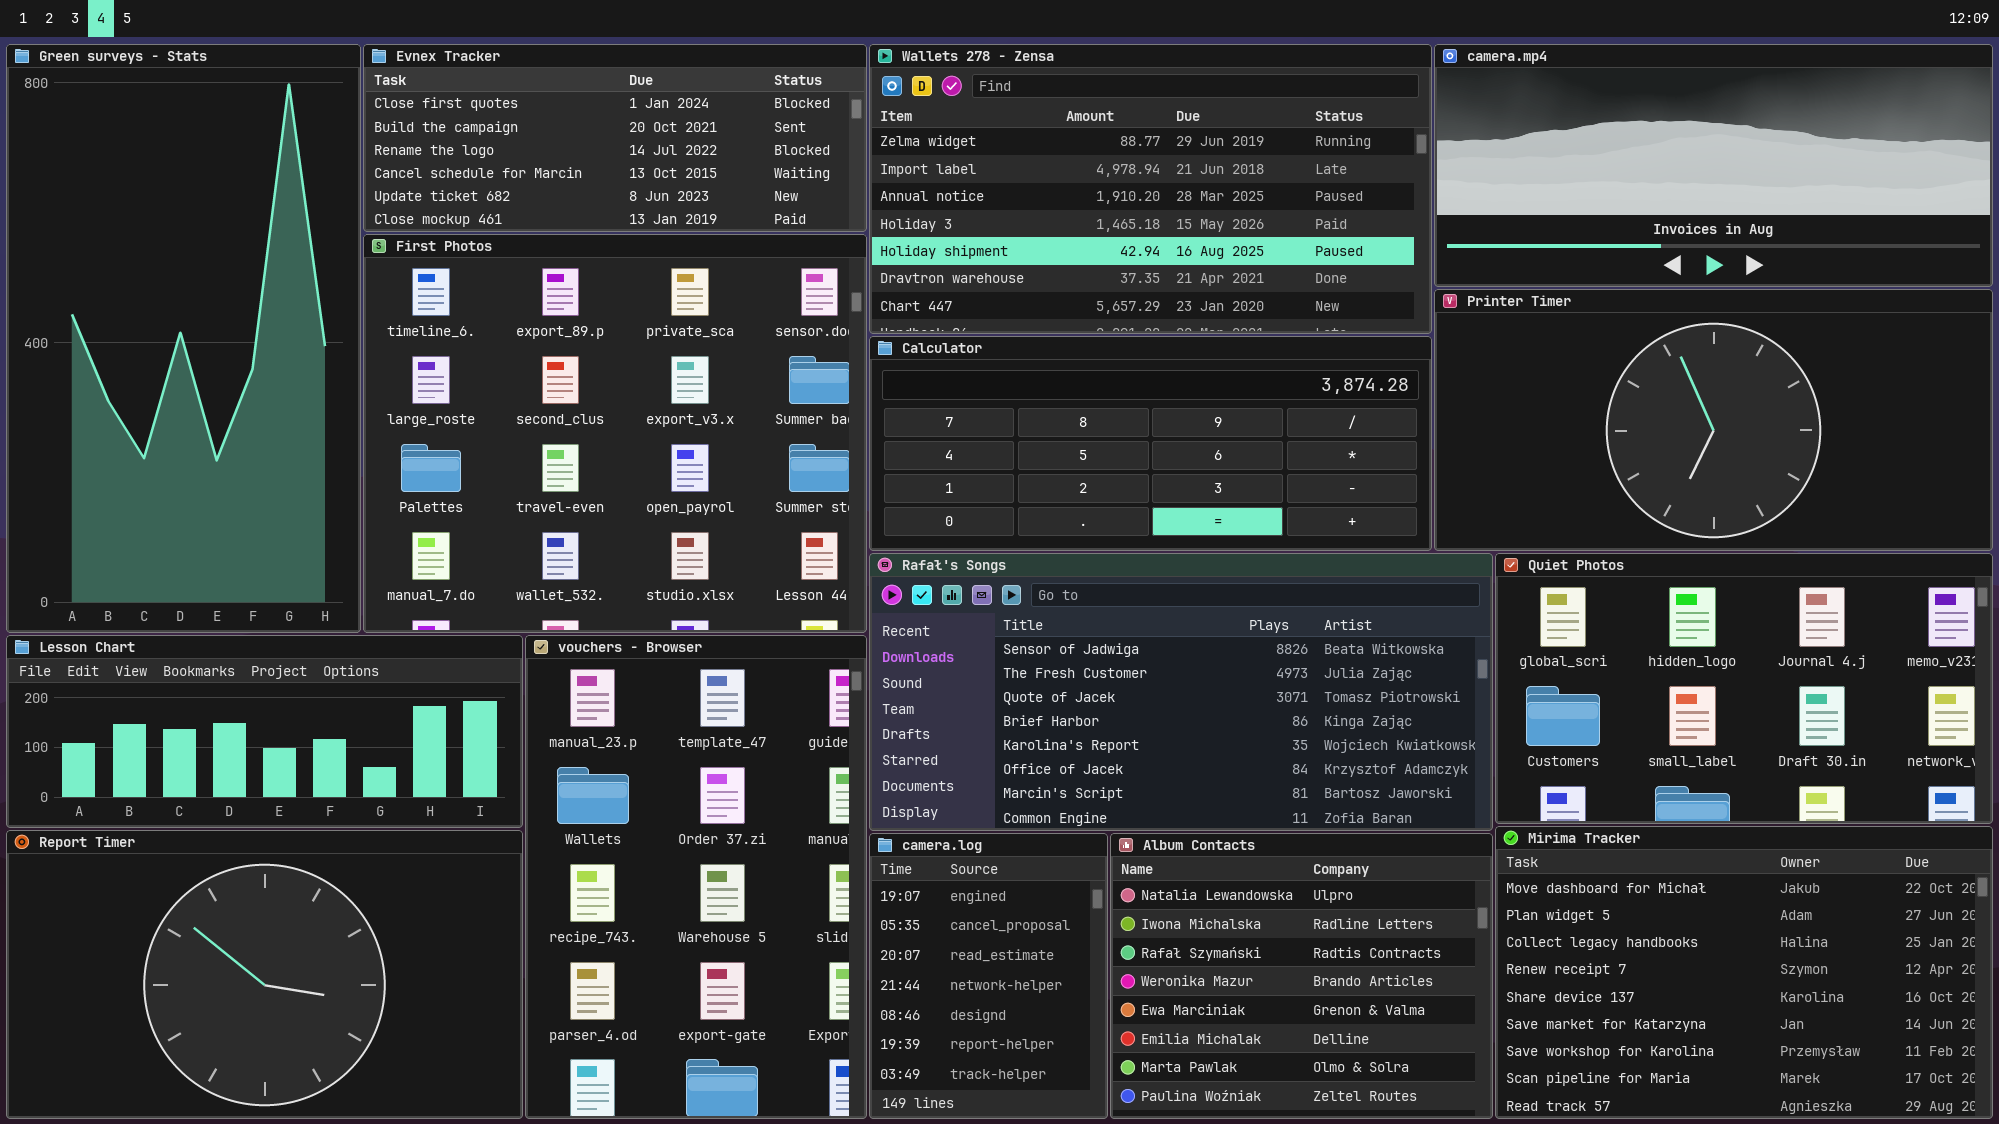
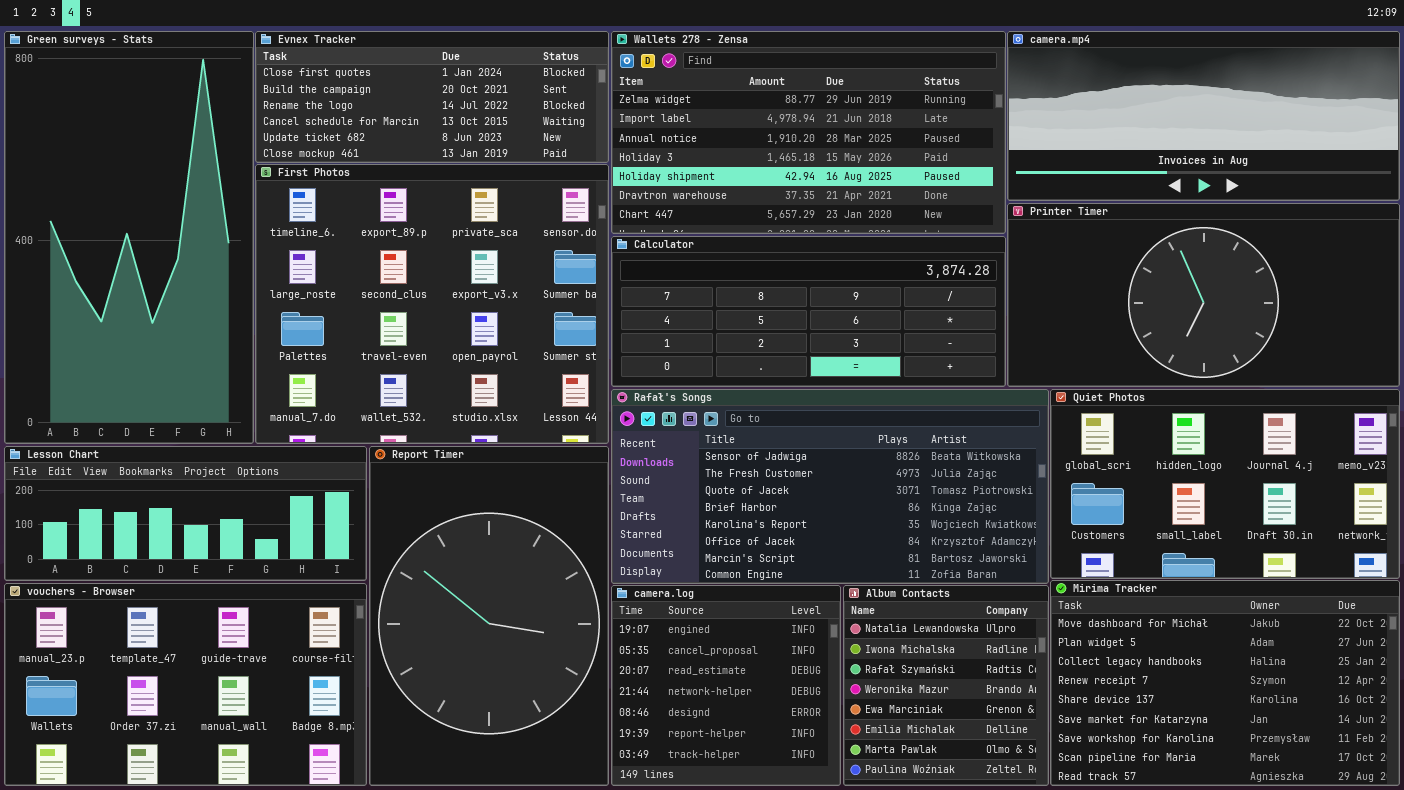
vouchers - Browser: [525,635,867,1119] -> [4,583,367,786], moved, resized
Report Timer: [6,830,523,1119] -> [369,446,609,786], moved, resized
camera.log: [869,833,1108,1119] -> [611,585,841,786], resized
Album Contacts: [1110,833,1493,1119] -> [843,585,1049,786], resized

